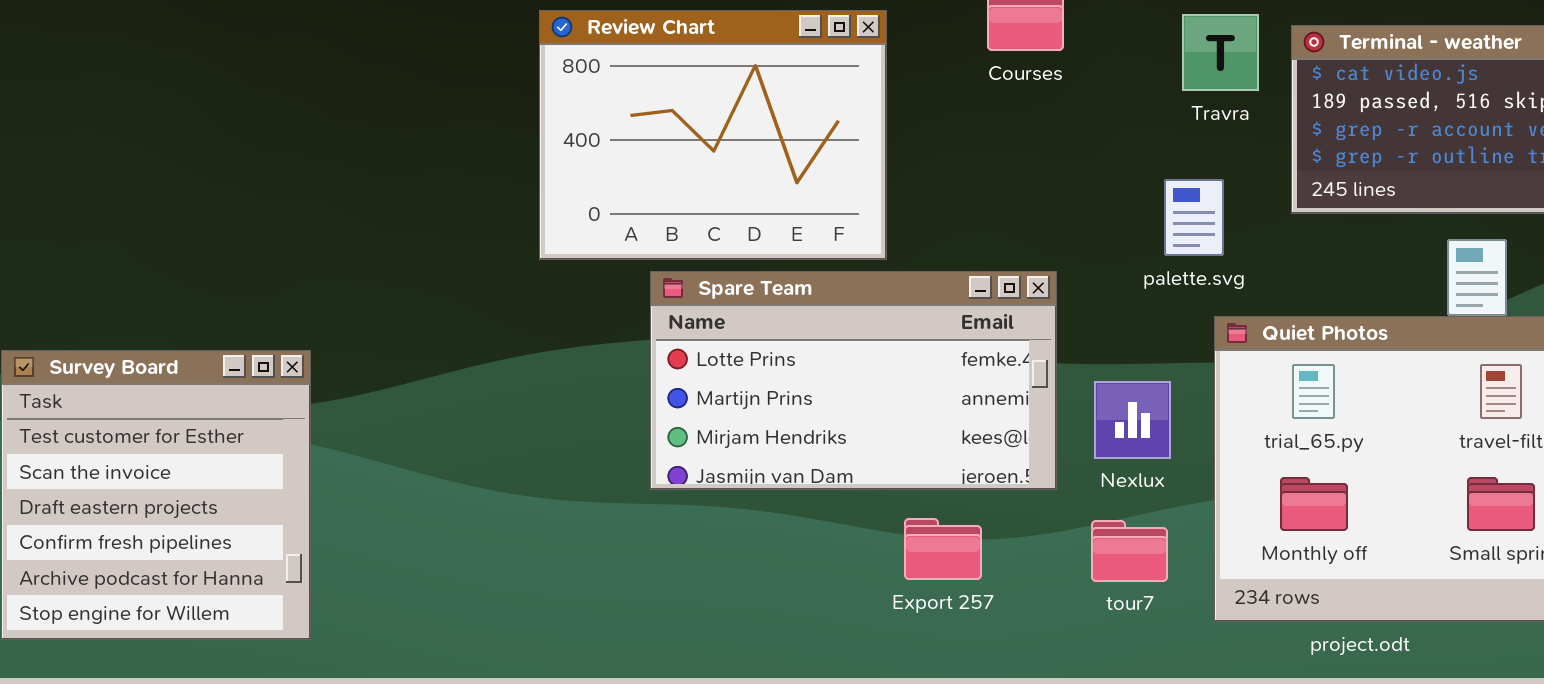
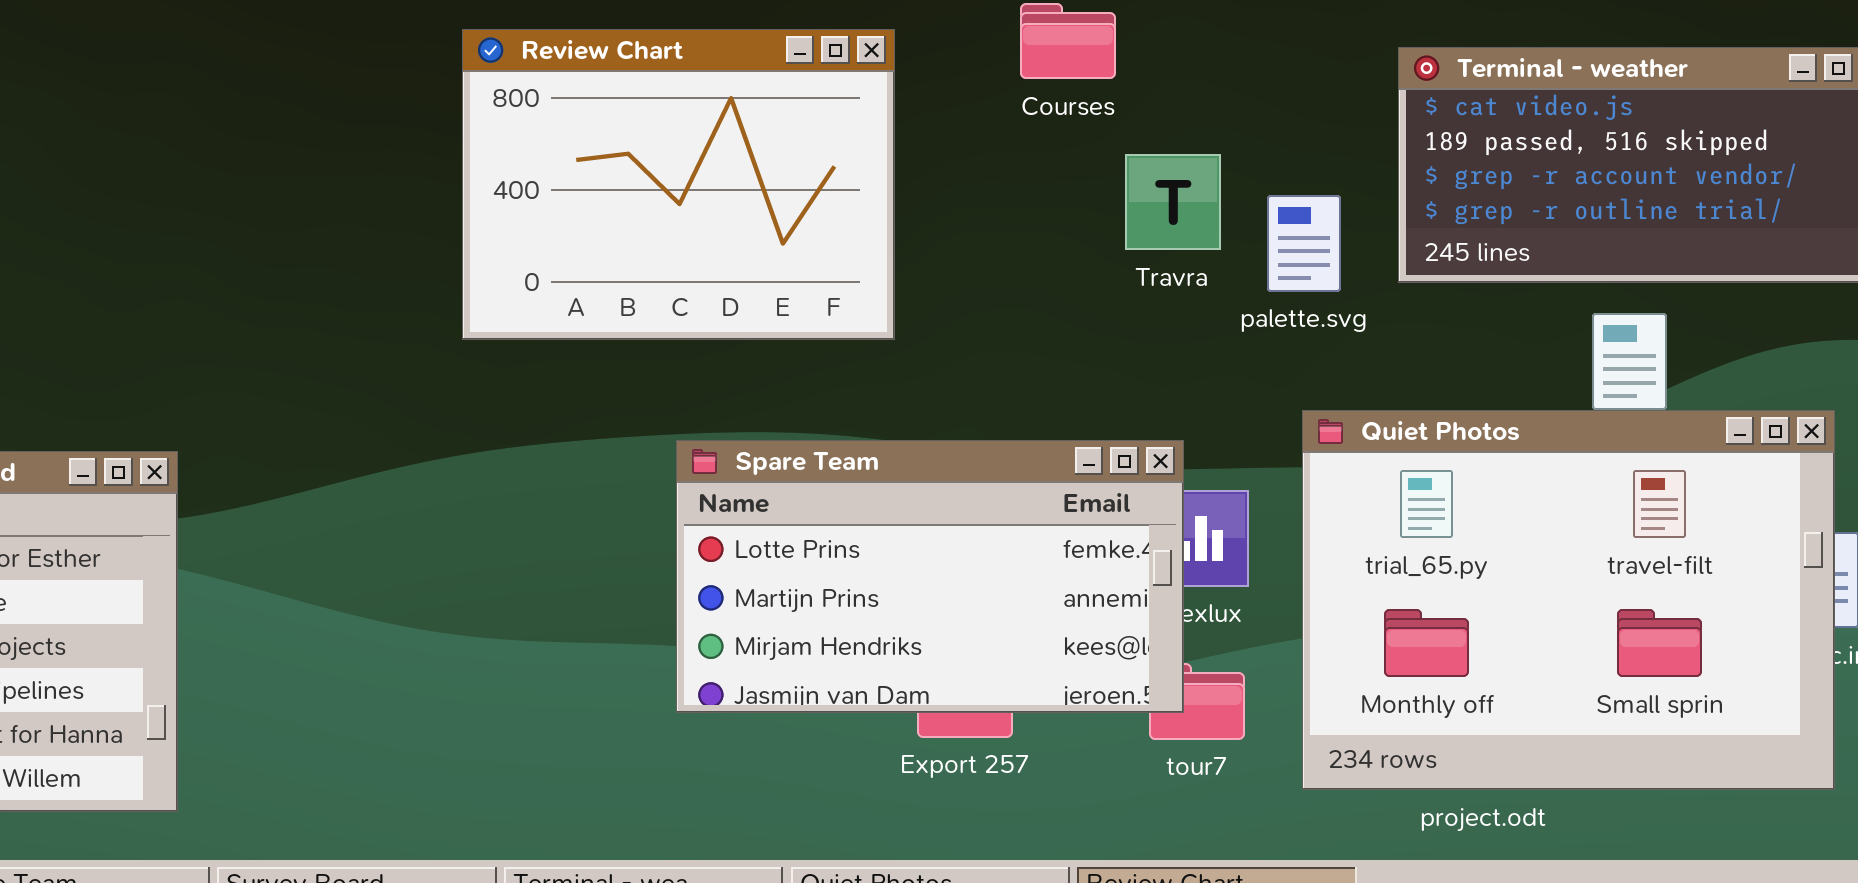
Travra: [1182,14,1259,91] -> [1125,154,1221,250], moved
palette.svg: [1164,179,1224,256] -> [1267,195,1341,292], moved
Spare Team: [650,271,1057,490] -> [676,440,1184,713], moved

